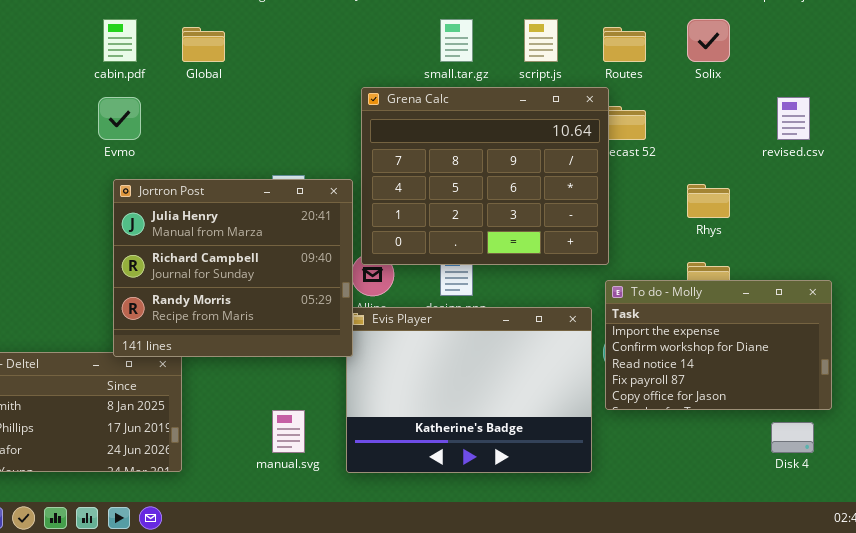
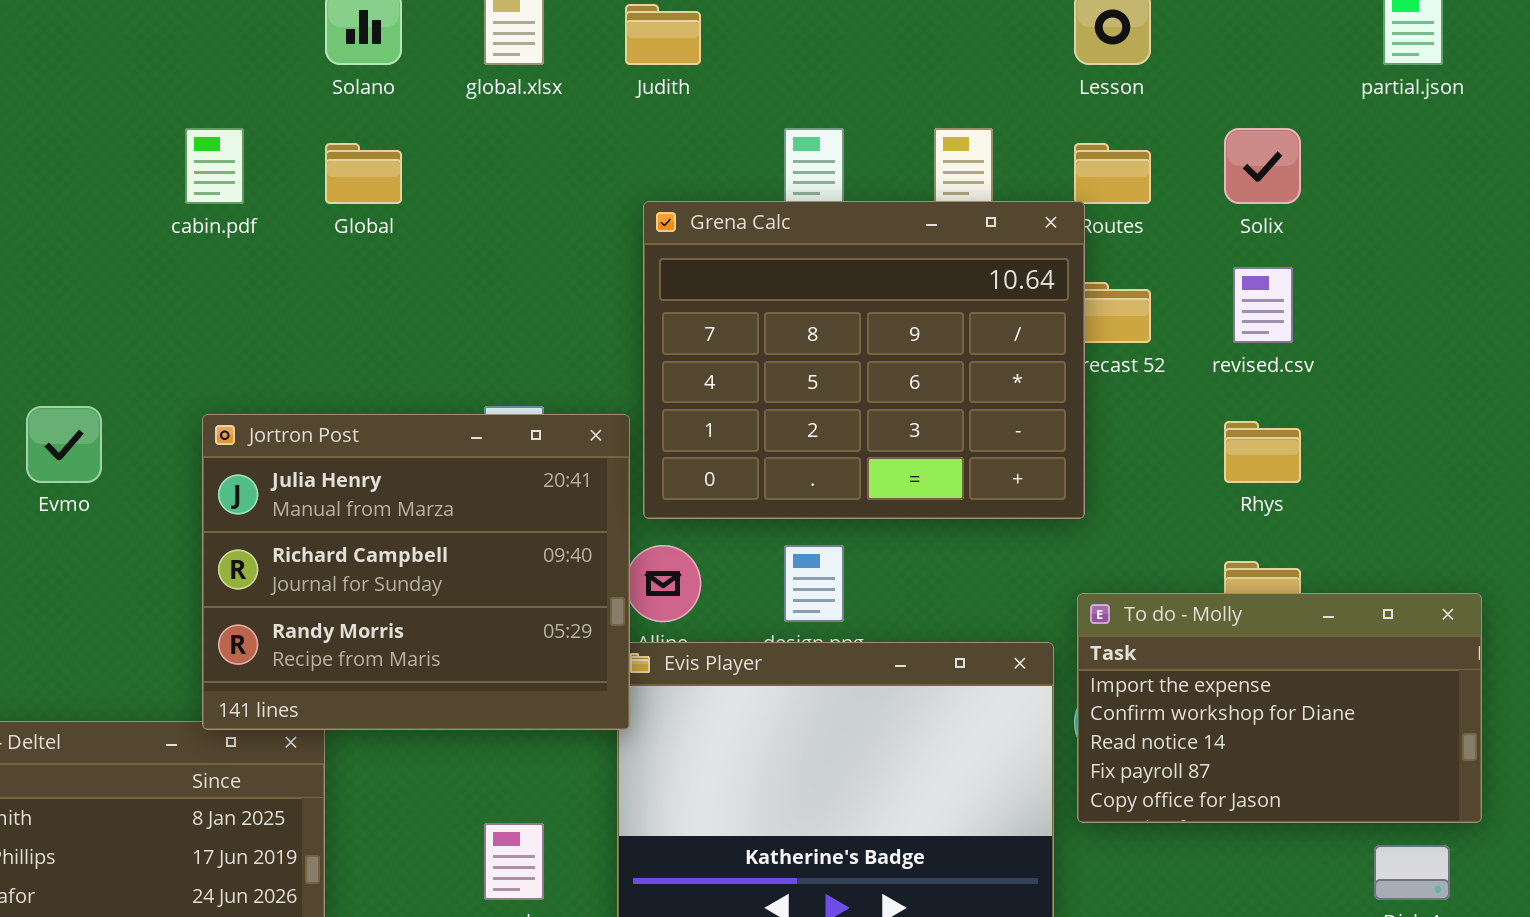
Grena Calc: [361,87,609,265] -> [643,201,1085,519], moved
Evmo: [98,97,141,140] -> [26,406,102,483], moved
revised.csv: [777,97,810,140] -> [1233,267,1293,343], moved

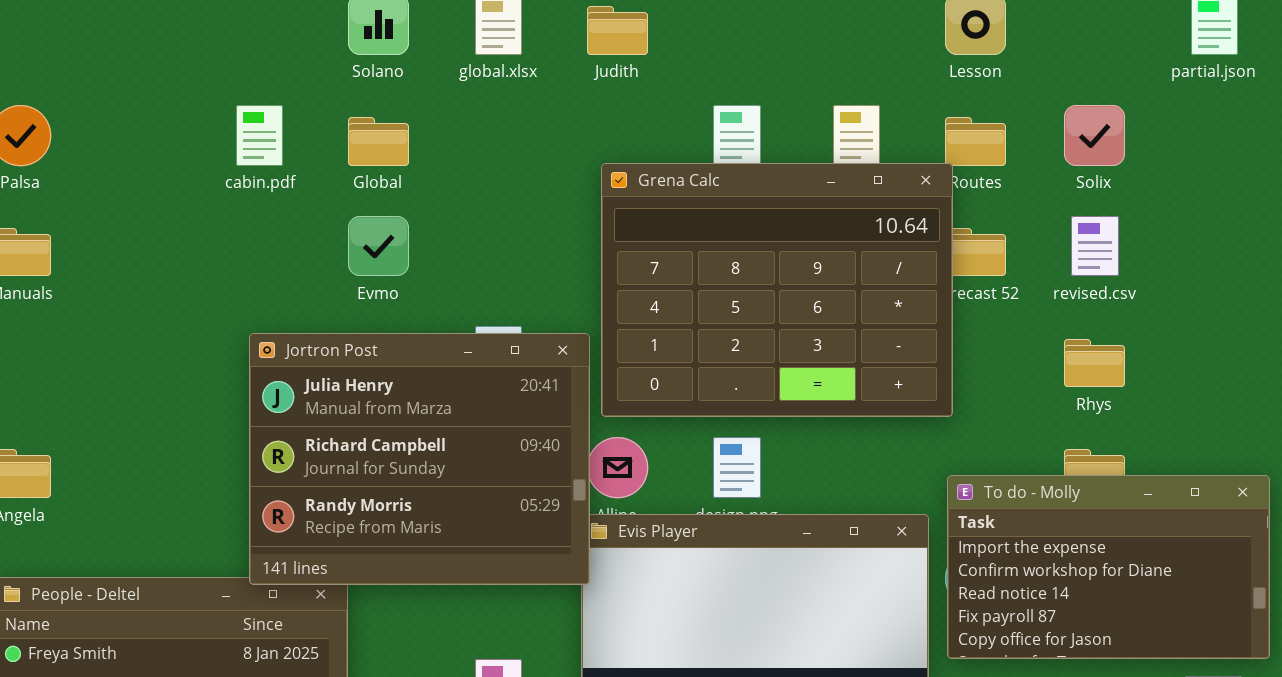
Evmo: [26,406,102,483] -> [348,216,409,276], moved

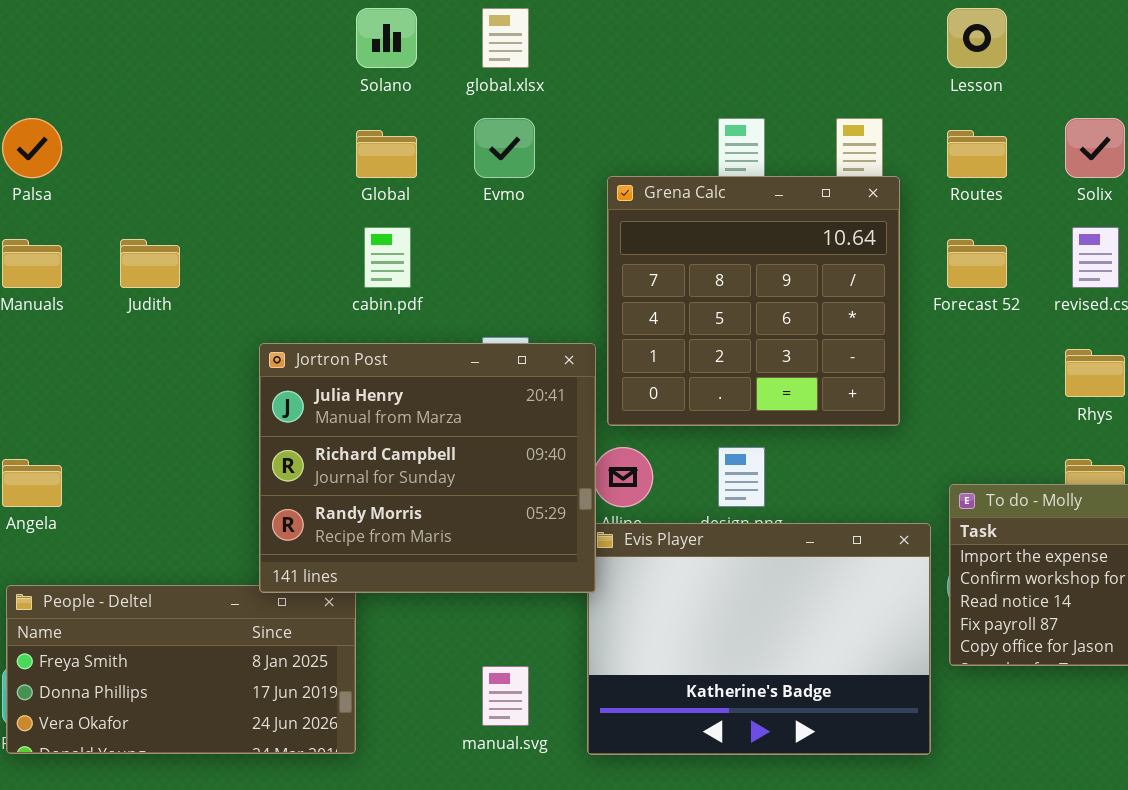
Judith: [587,6,648,55] -> [120,239,180,288], moved
cabin.pdf: [236,105,283,166] -> [364,227,411,288], moved
Grena Calc: [601,163,953,417] -> [607,176,900,426], resized
Evmo: [348,216,409,276] -> [474,118,535,178], moved

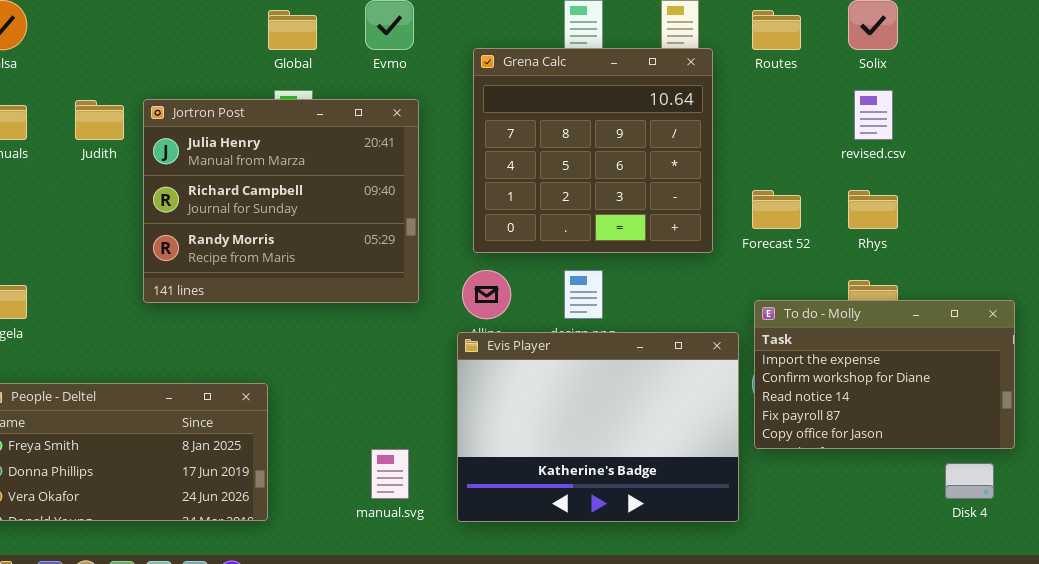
Forecast 52: [947,239,1007,288] -> [752,190,801,229], moved
Jortron Post: [259,343,596,593] -> [143,99,419,303], moved

